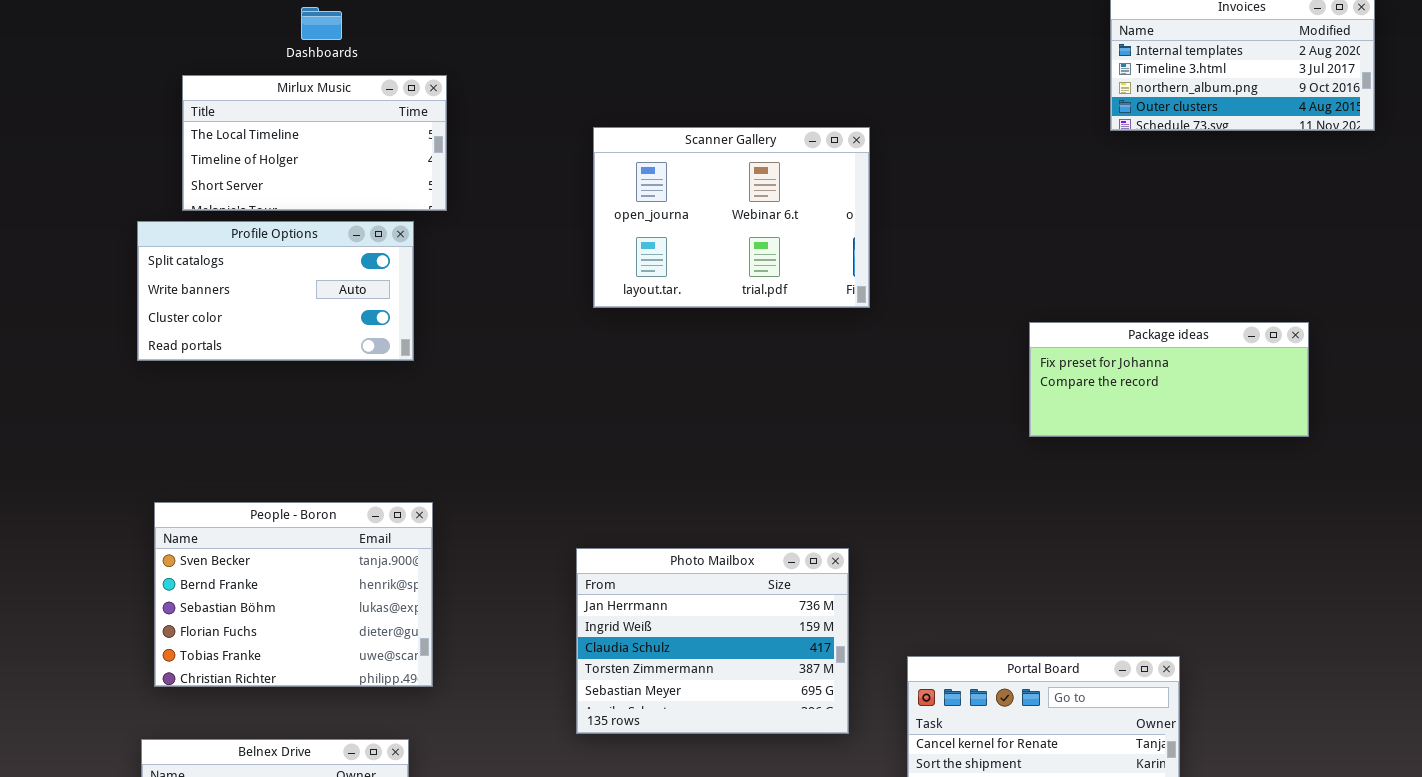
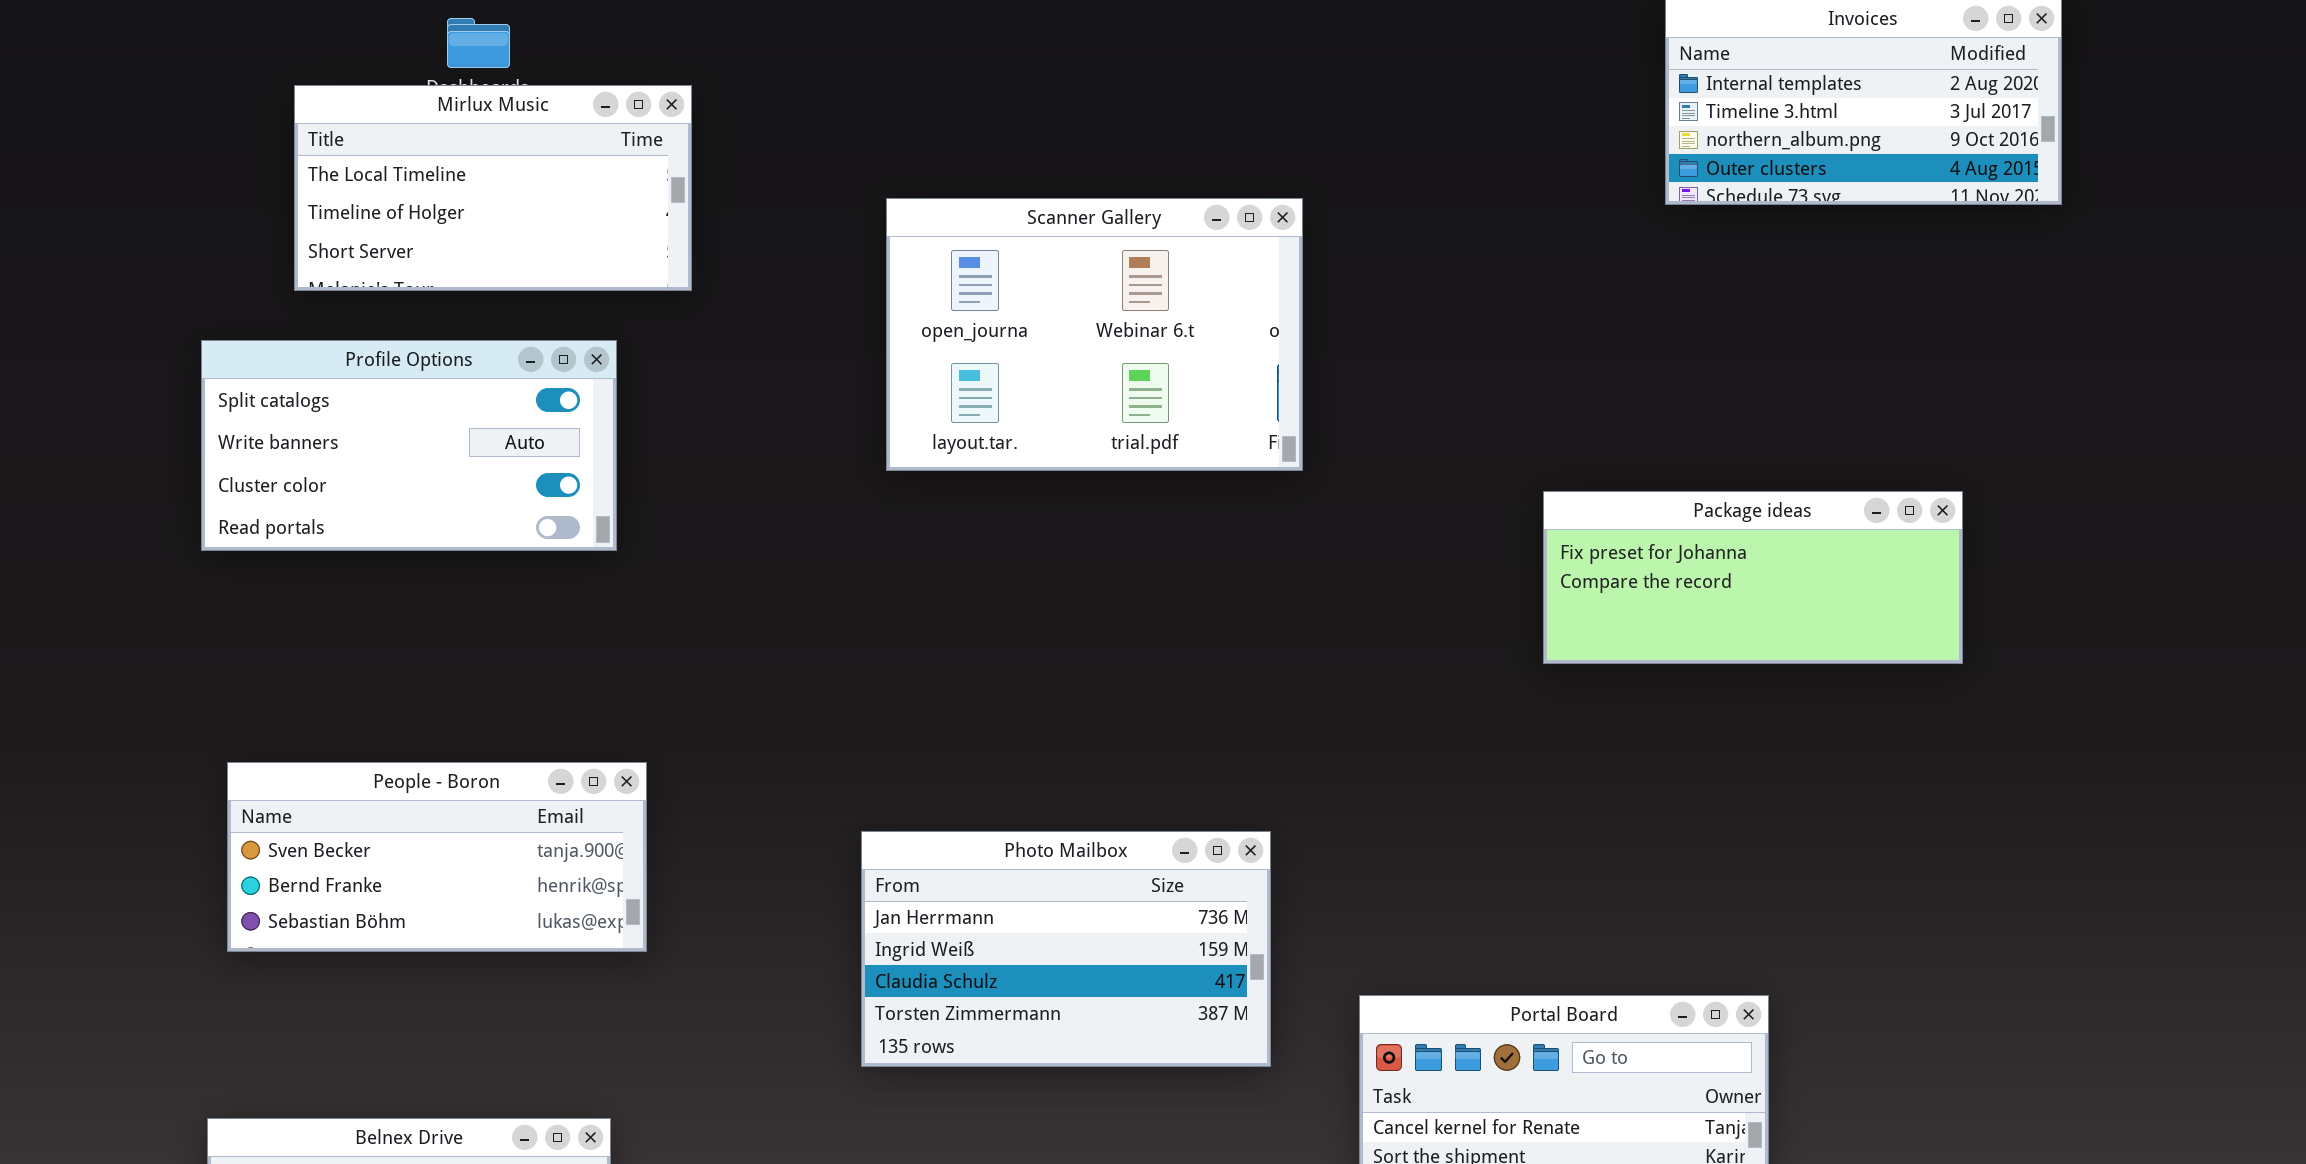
Mirlux Music: [182,75,447,211] -> [294,85,692,291], moved
People - Boron: [154,502,433,687] -> [227,762,647,952], resized
Photo Mailbox: [576,548,849,734] -> [861,831,1271,1067], resized

